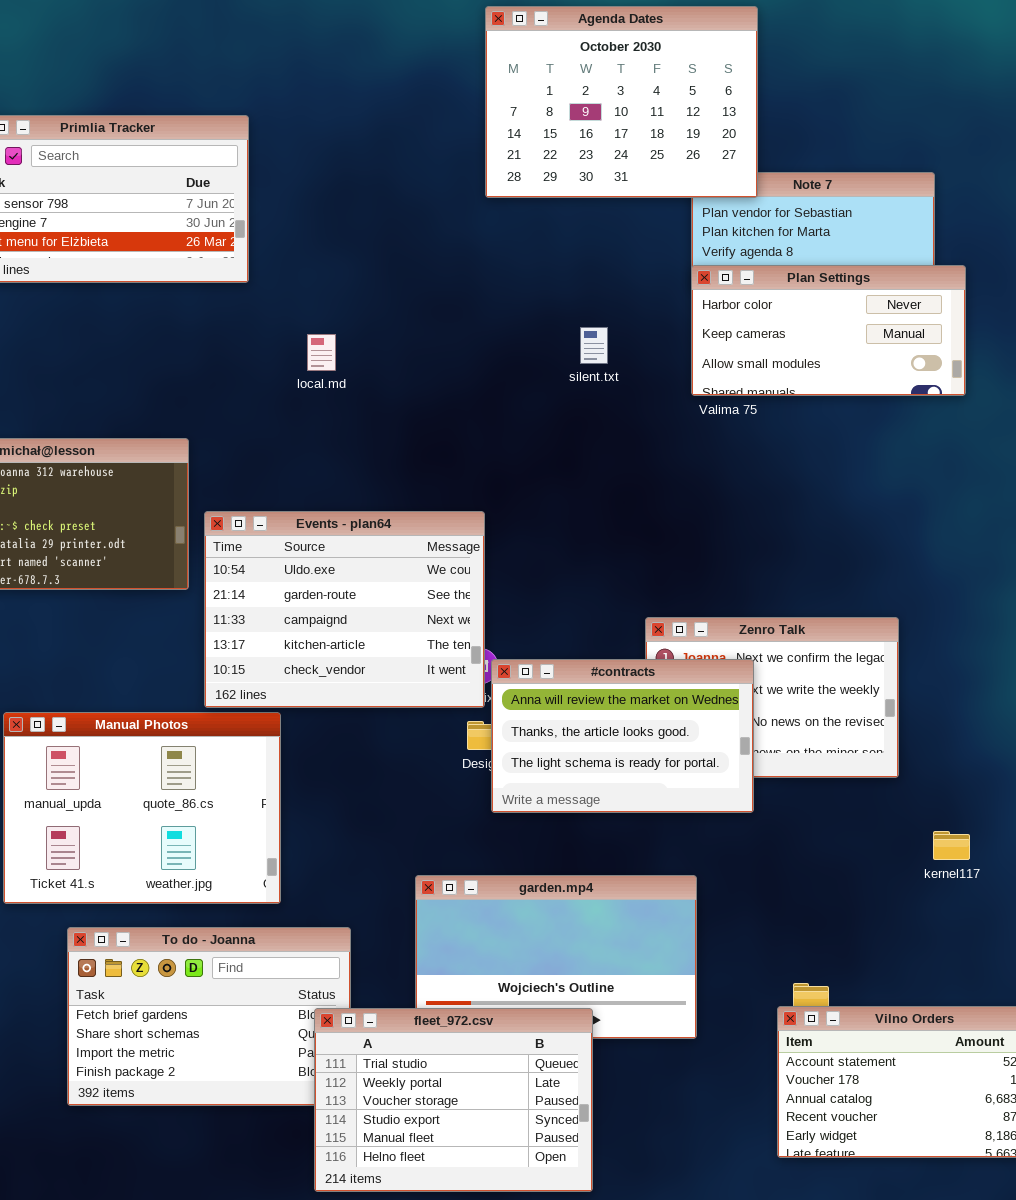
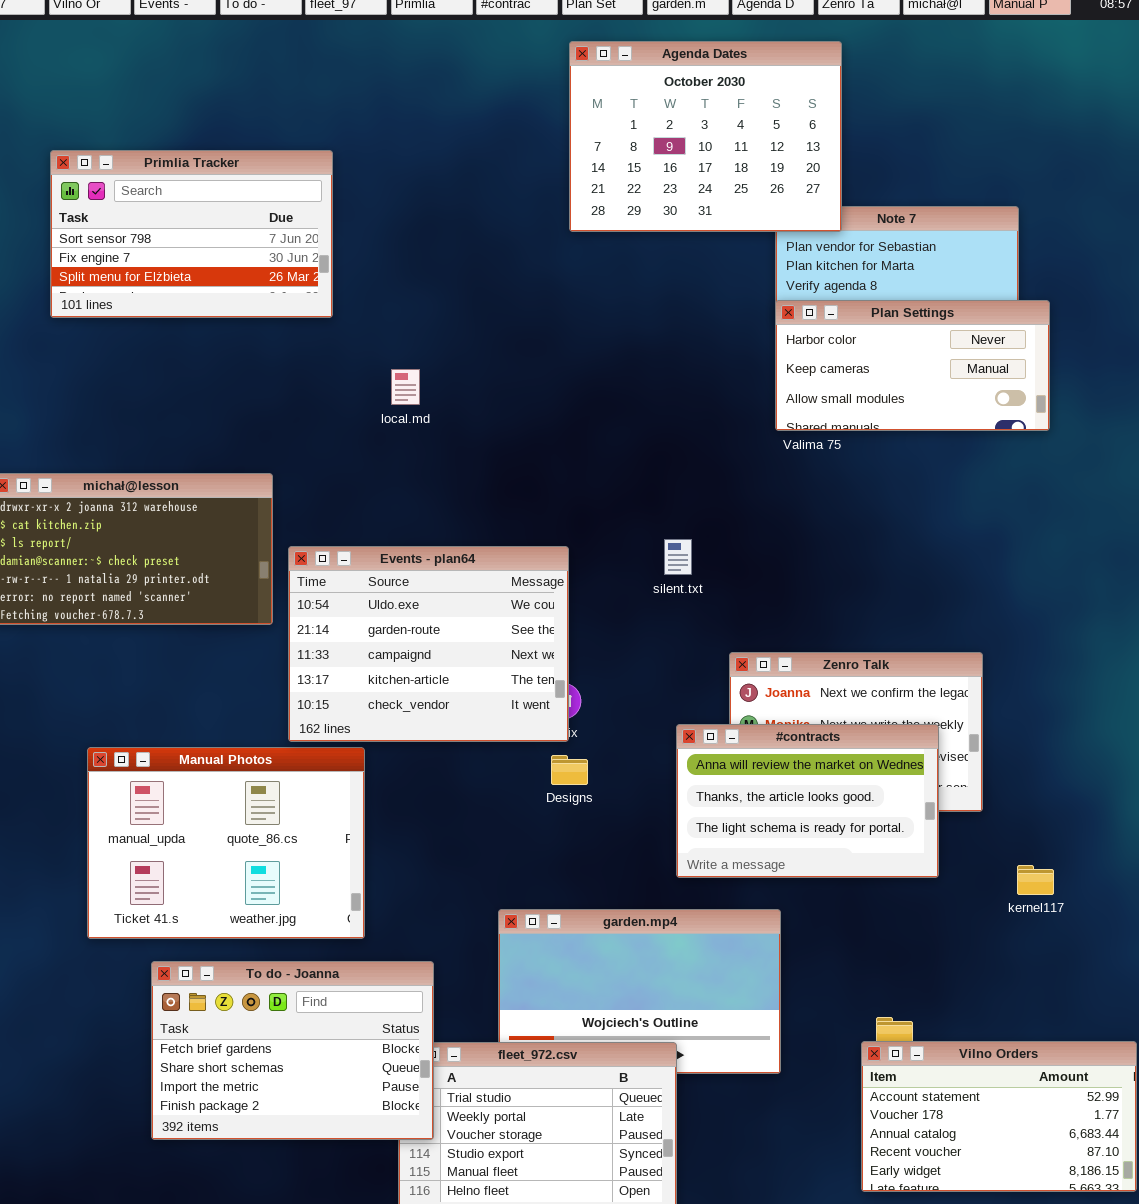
silent.txt: [580,327,608,364] -> [664,539,692,575], moved
#contracts: [491,659,754,813] -> [676,724,939,878], moved
To do - Joanna: [67,927,351,1106] -> [151,961,434,1140], raised

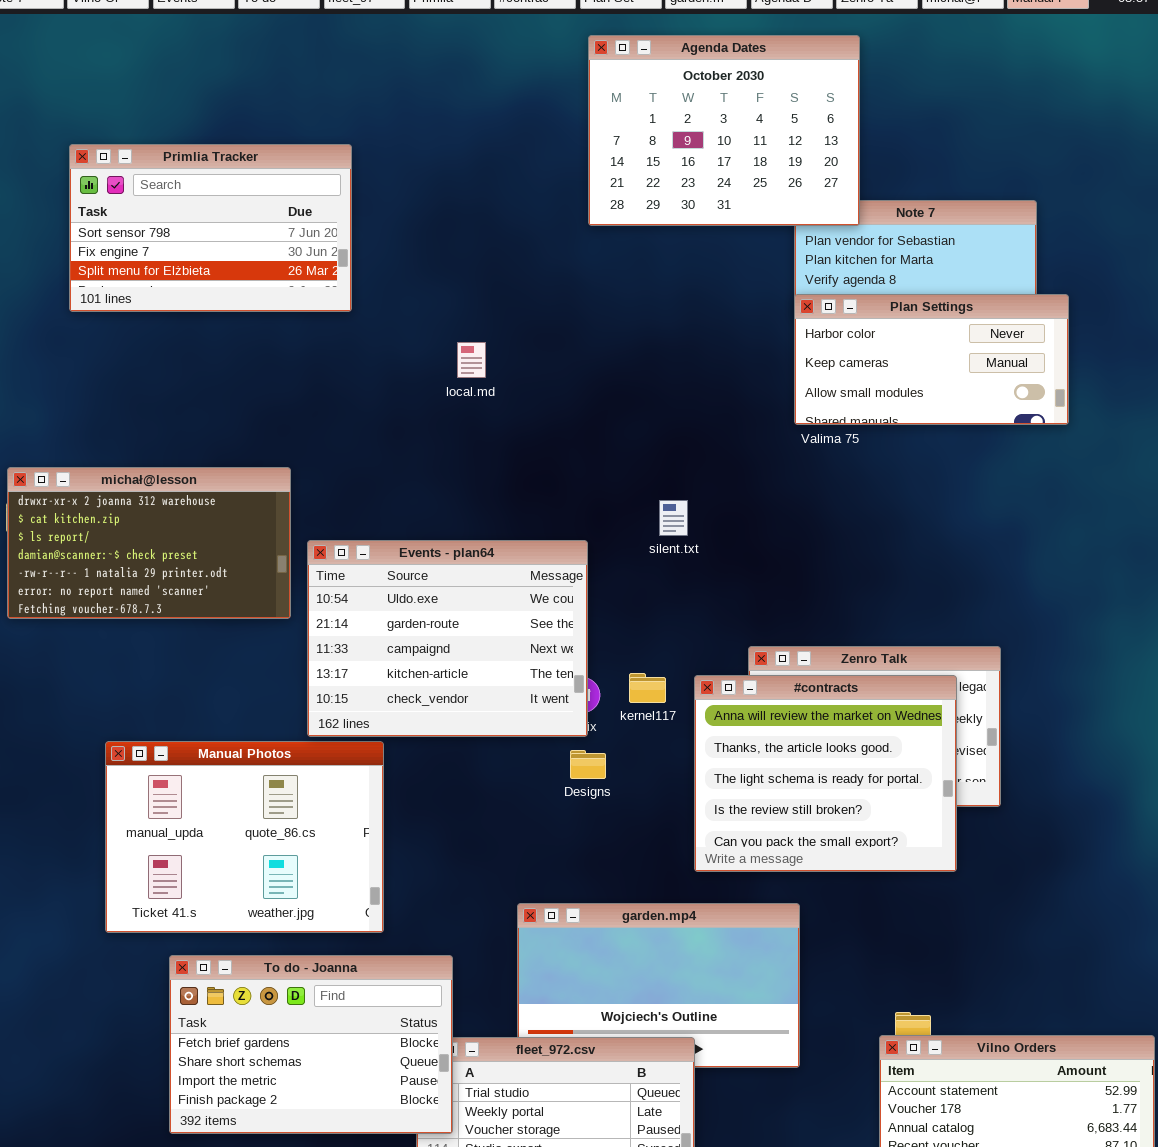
local.md: [391,369,420,405] -> [457,342,486,378], moved
silent.txt: [664,539,692,575] -> [659,500,688,536], moved
#contracts: [676,724,939,878] -> [694,675,957,872], resized
kernel117: [1017,865,1054,895] -> [629,673,666,703], moved

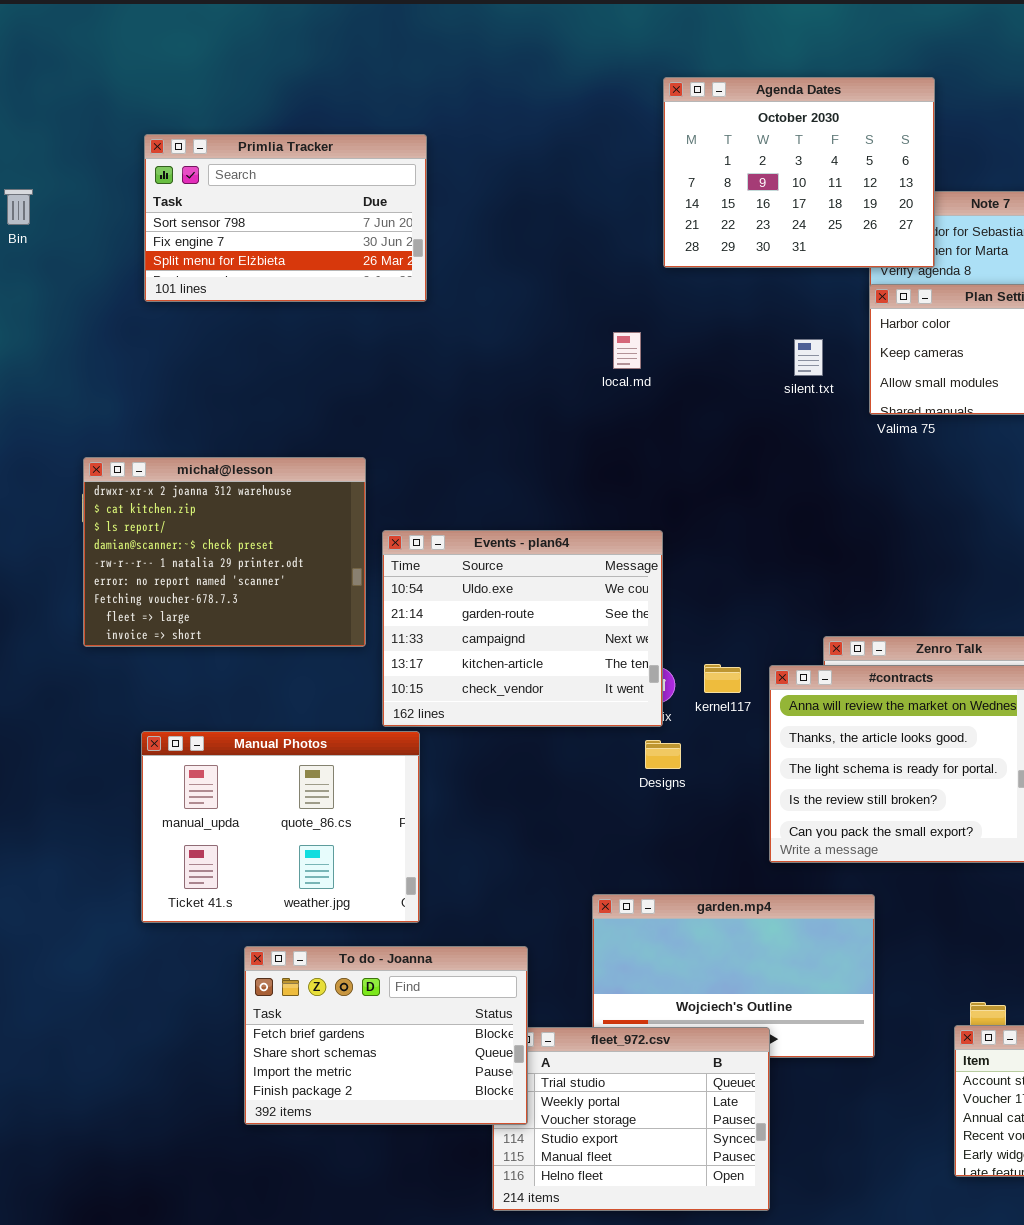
Agenda Dates: [588,35,860,226] -> [663,77,935,268], moved
local.md: [457,342,486,378] -> [613,332,641,369], moved
michał@lesson: [7,467,291,619] -> [83,457,366,647], resized
silent.txt: [659,500,688,536] -> [794,339,823,376], moved
Manual Photos: [105,741,384,933] -> [141,731,420,923], moved

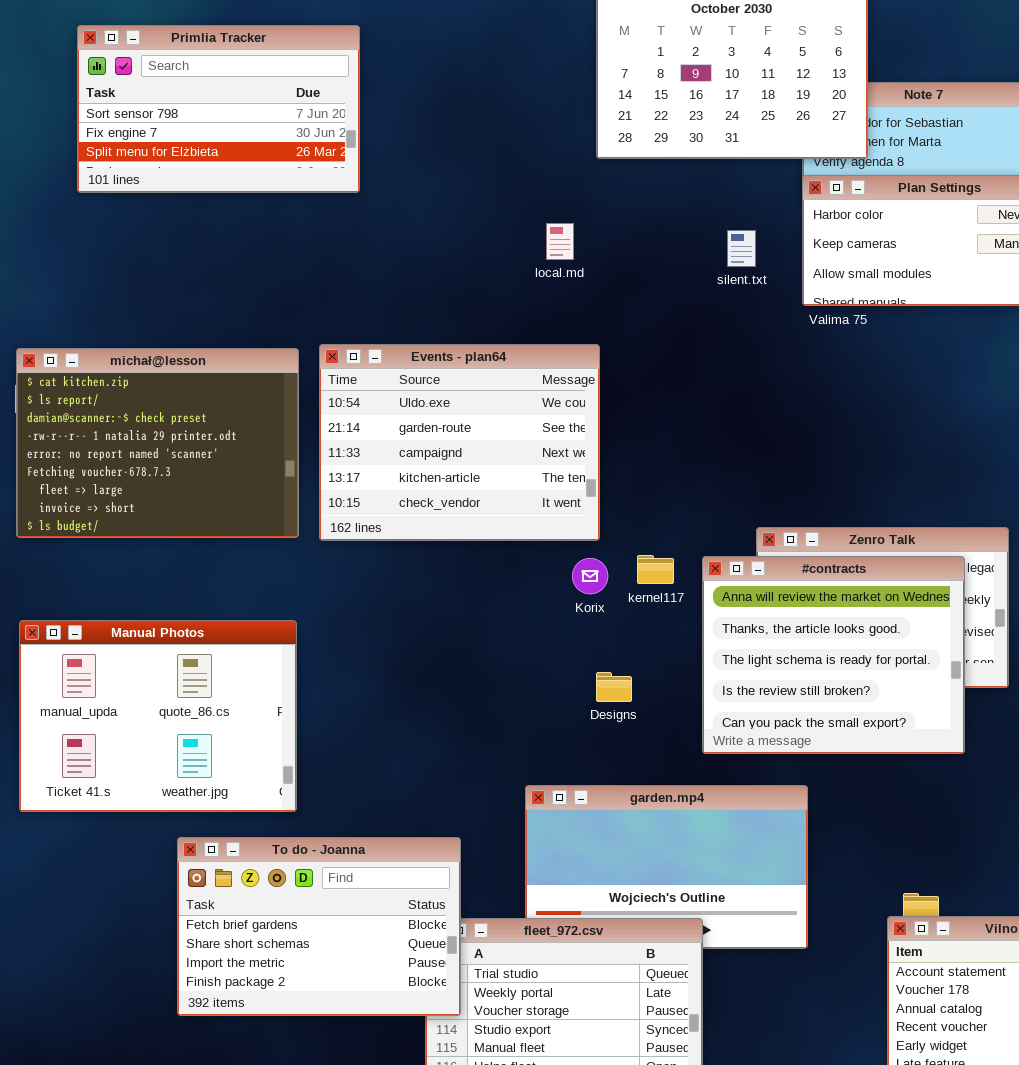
michał@lesson: [83,457,366,647] -> [16,348,299,538], scrolled down 1 row
Events - plan64: [382,530,663,727] -> [319,344,600,541], moved
Manual Photos: [141,731,420,923] -> [19,620,297,812], moved
Designs: [645,740,681,769] -> [596,672,632,702], moved

